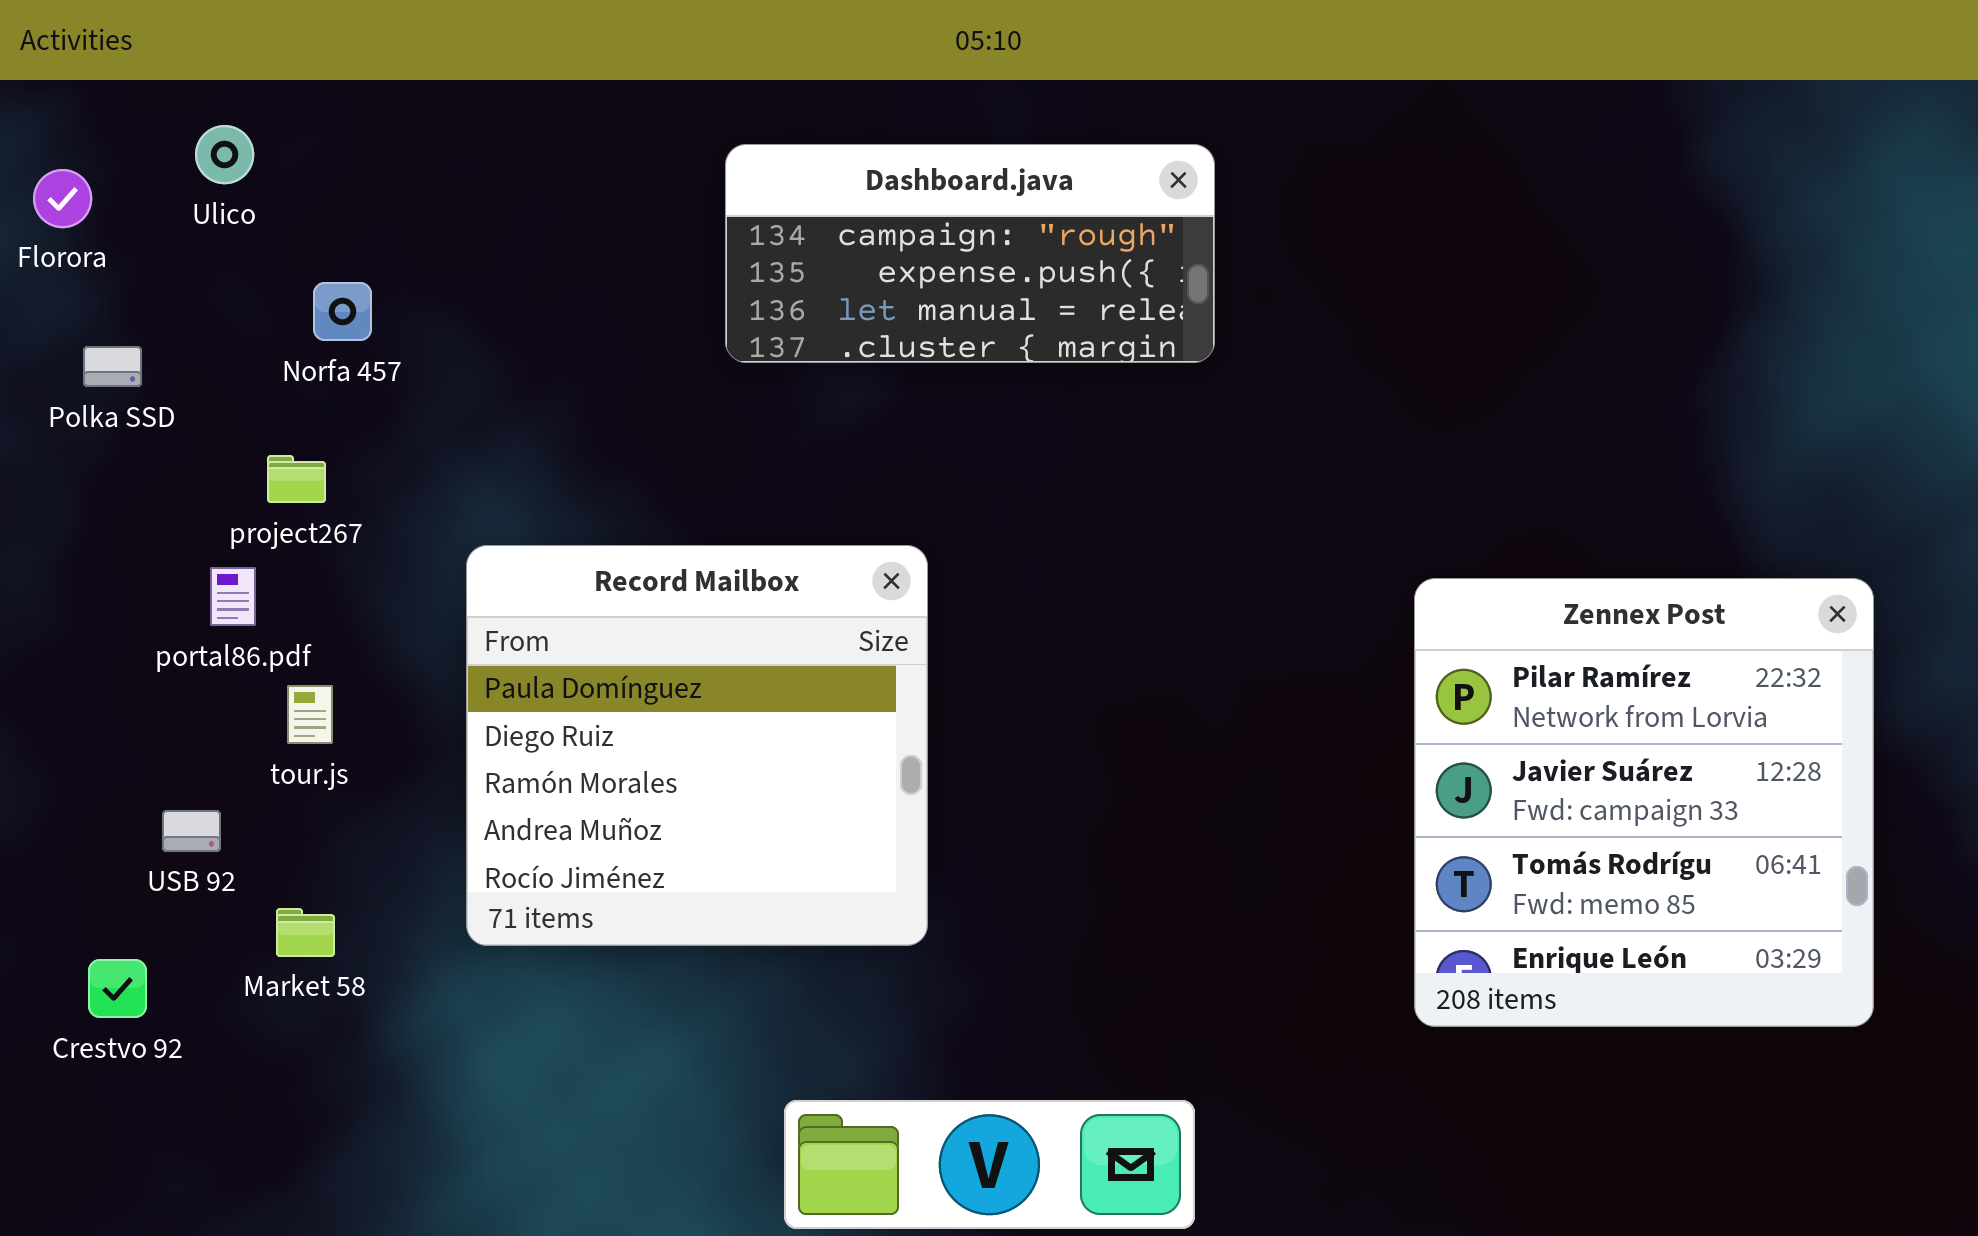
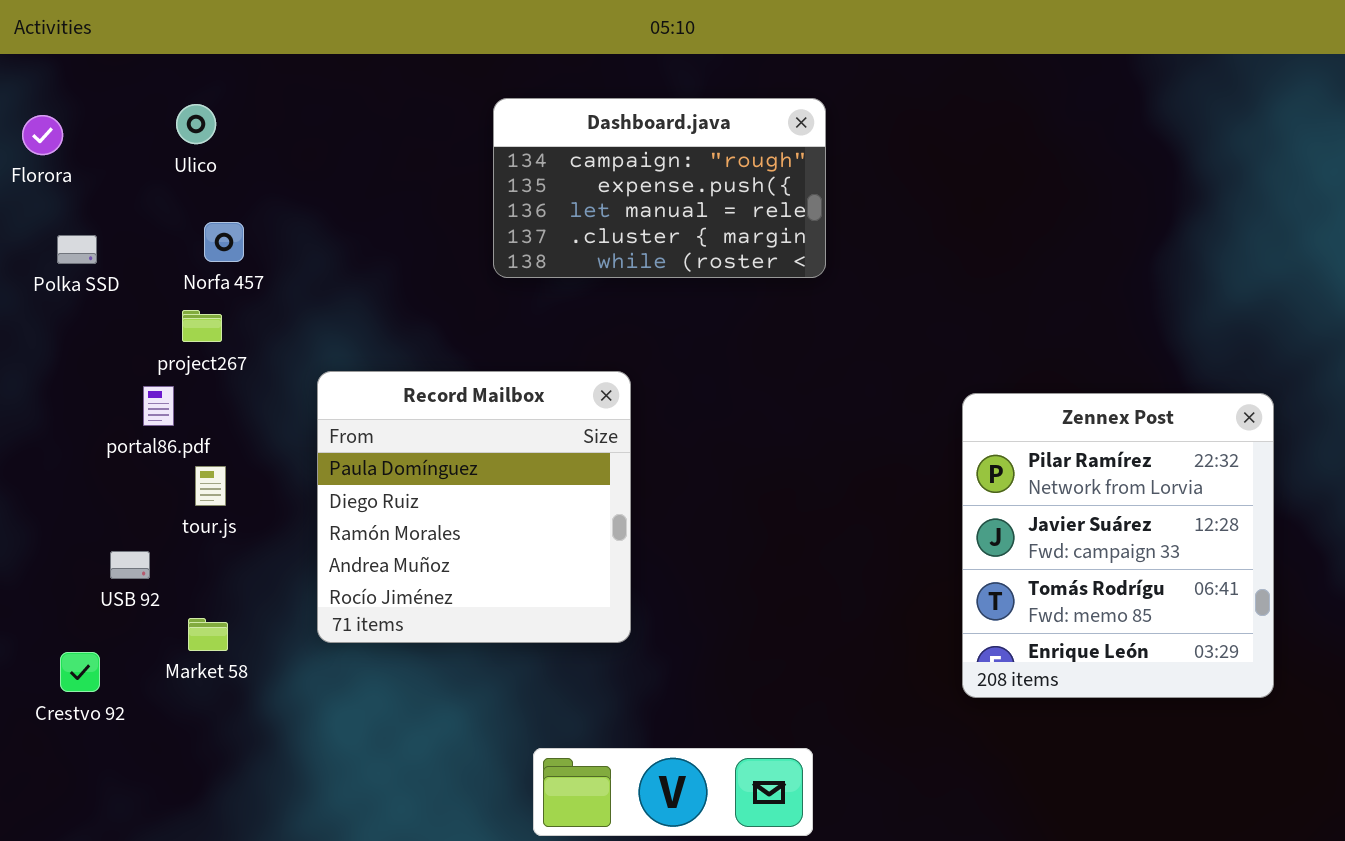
Ulico: [195,125,254,184] -> [176,104,216,144], moved
Dashboard.java: [725,144,1215,363] -> [493,98,826,278], resized
Norfa 457: [313,282,372,341] -> [204,222,244,262], moved

